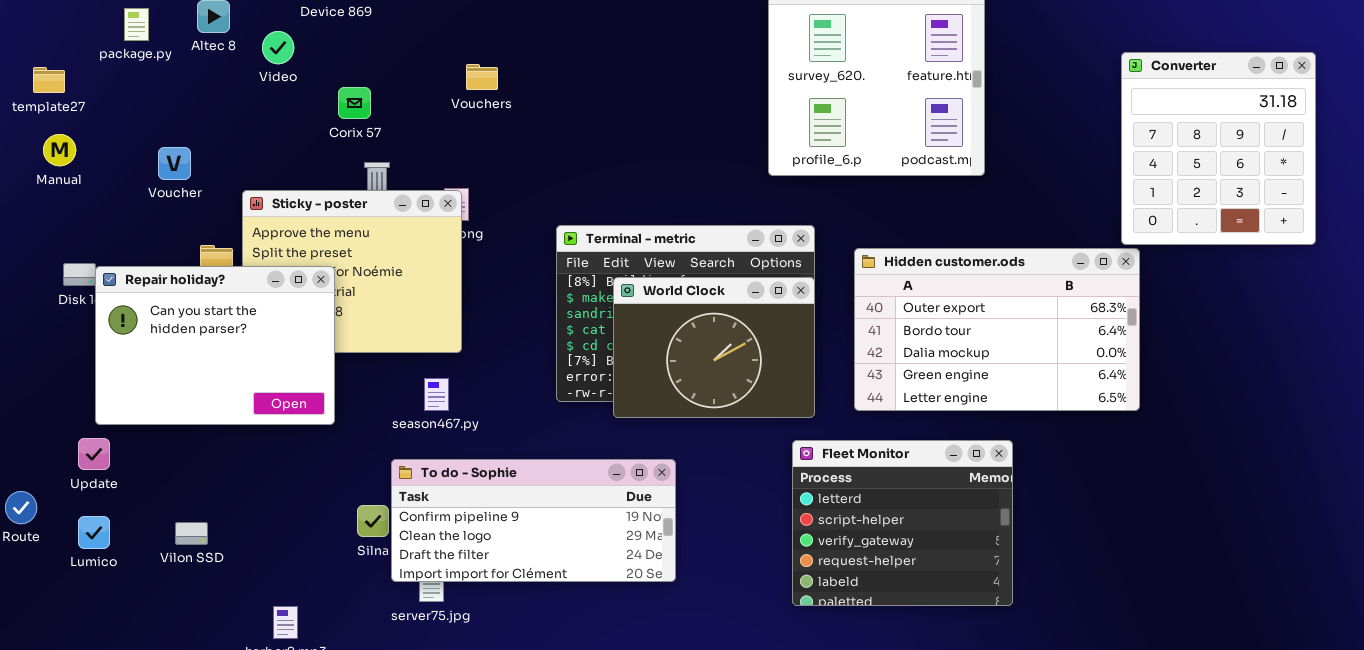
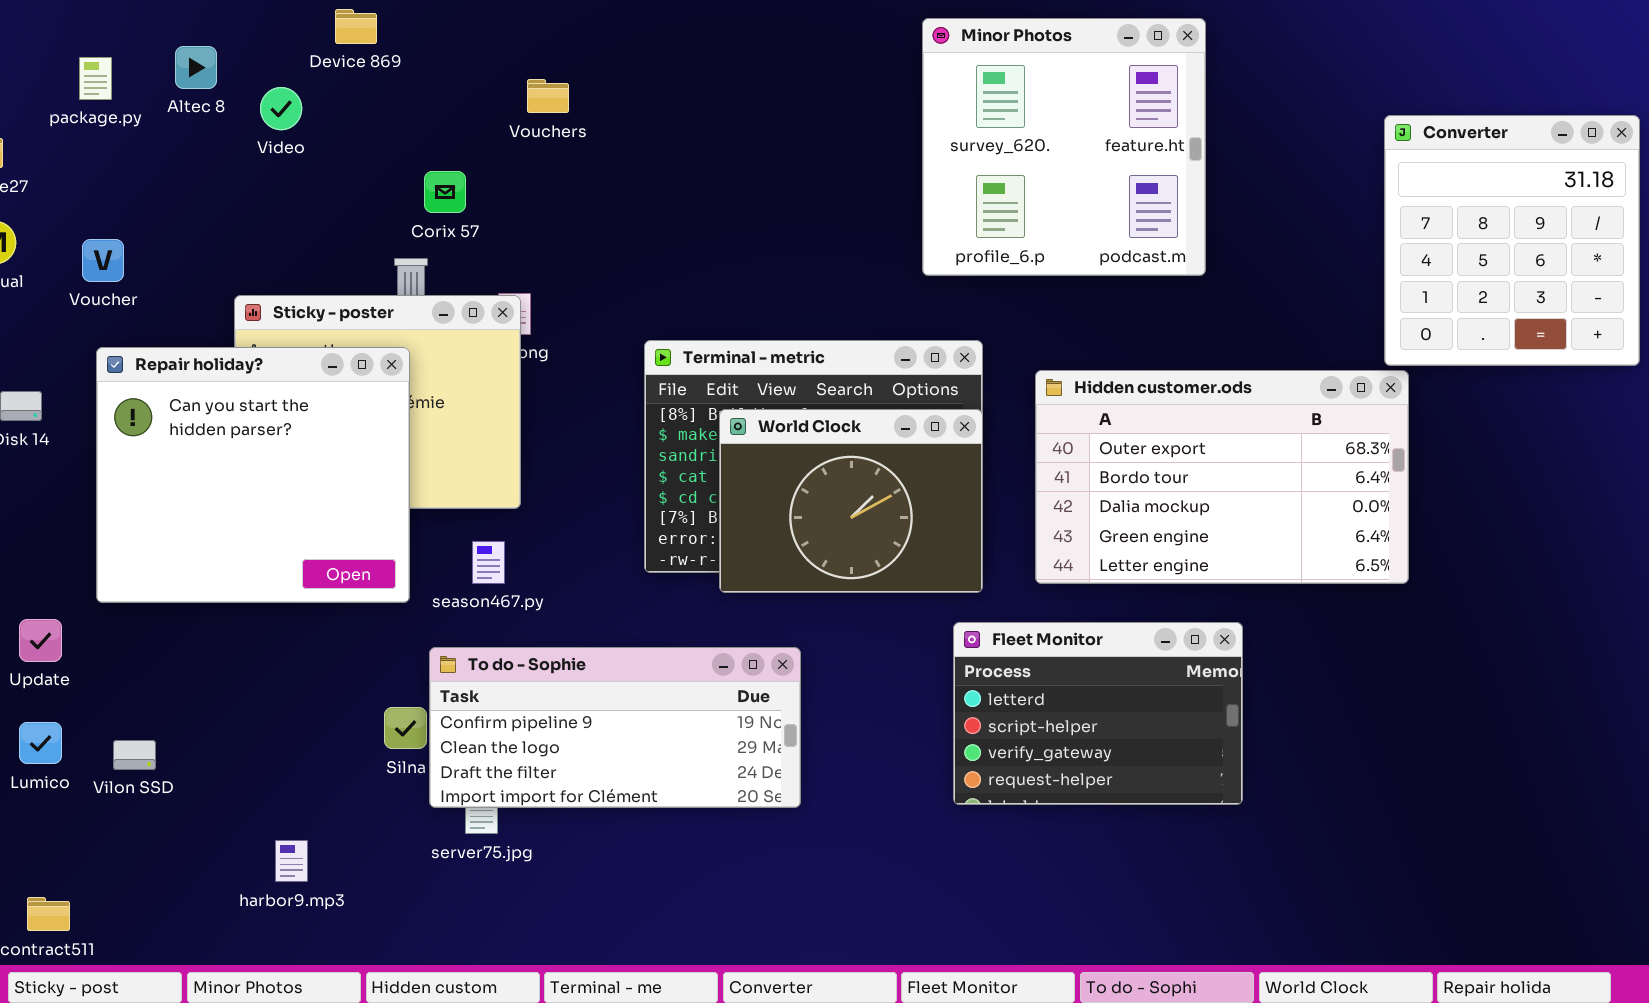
Vouchers: [466,64,498,90] -> [527,79,569,113], moved
Corix 57: [338,87,371,119] -> [424,171,466,213], moved
Voucher: [158,147,191,180] -> [82,239,124,282], moved
Repair holiday?: [95,266,335,425] -> [96,347,410,603], moved, resized
Fleet Monitor: [792,440,1013,606] -> [953,622,1243,805], resized
Vilon SSD: [175,522,208,545] -> [113,740,156,770], moved

